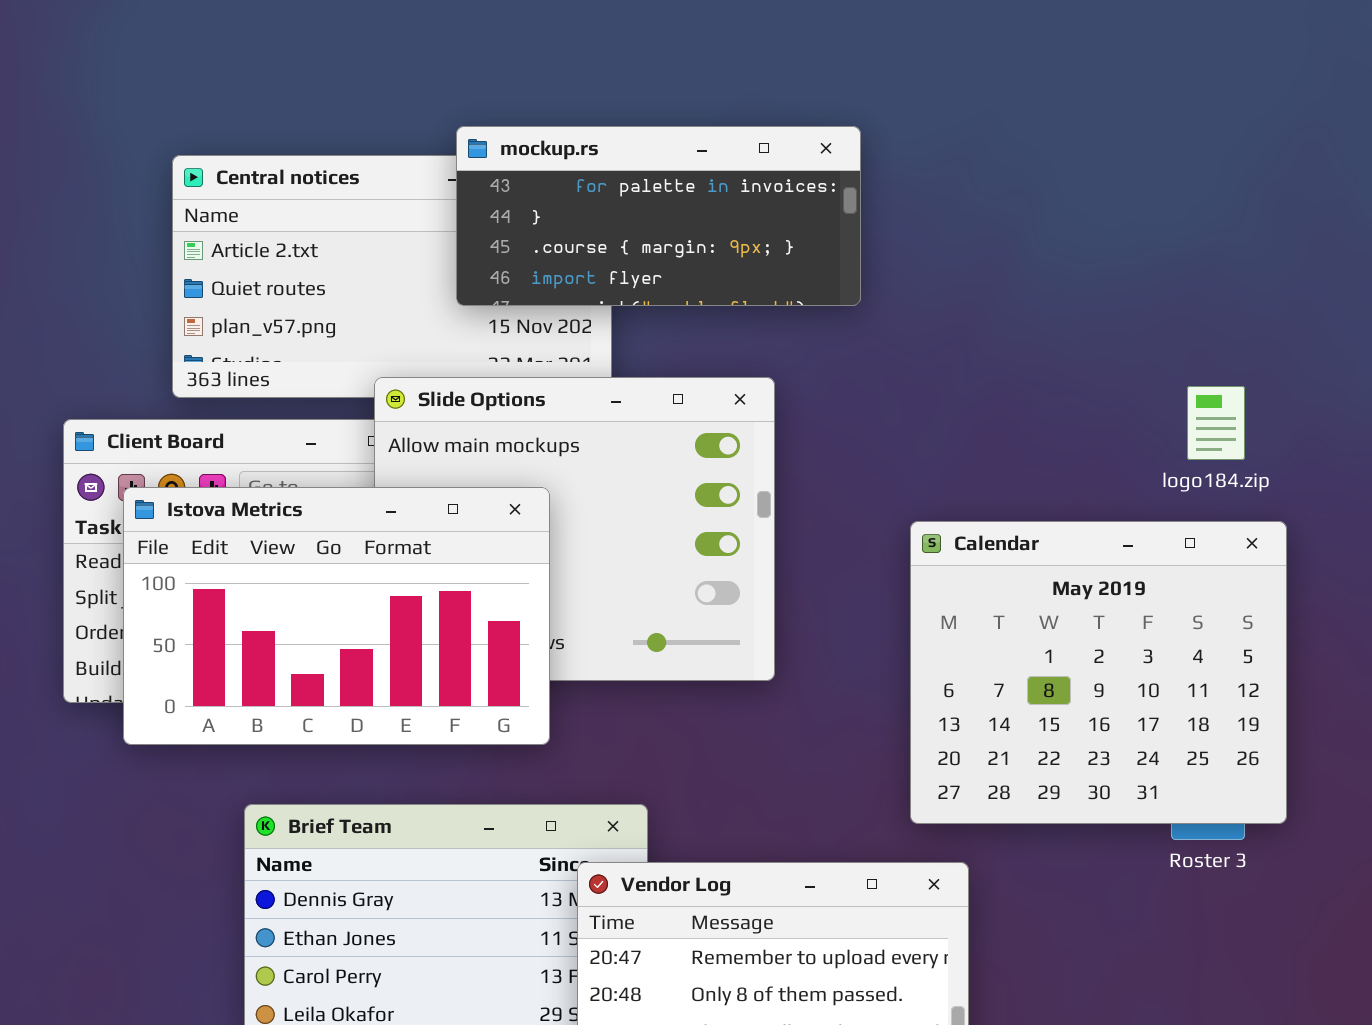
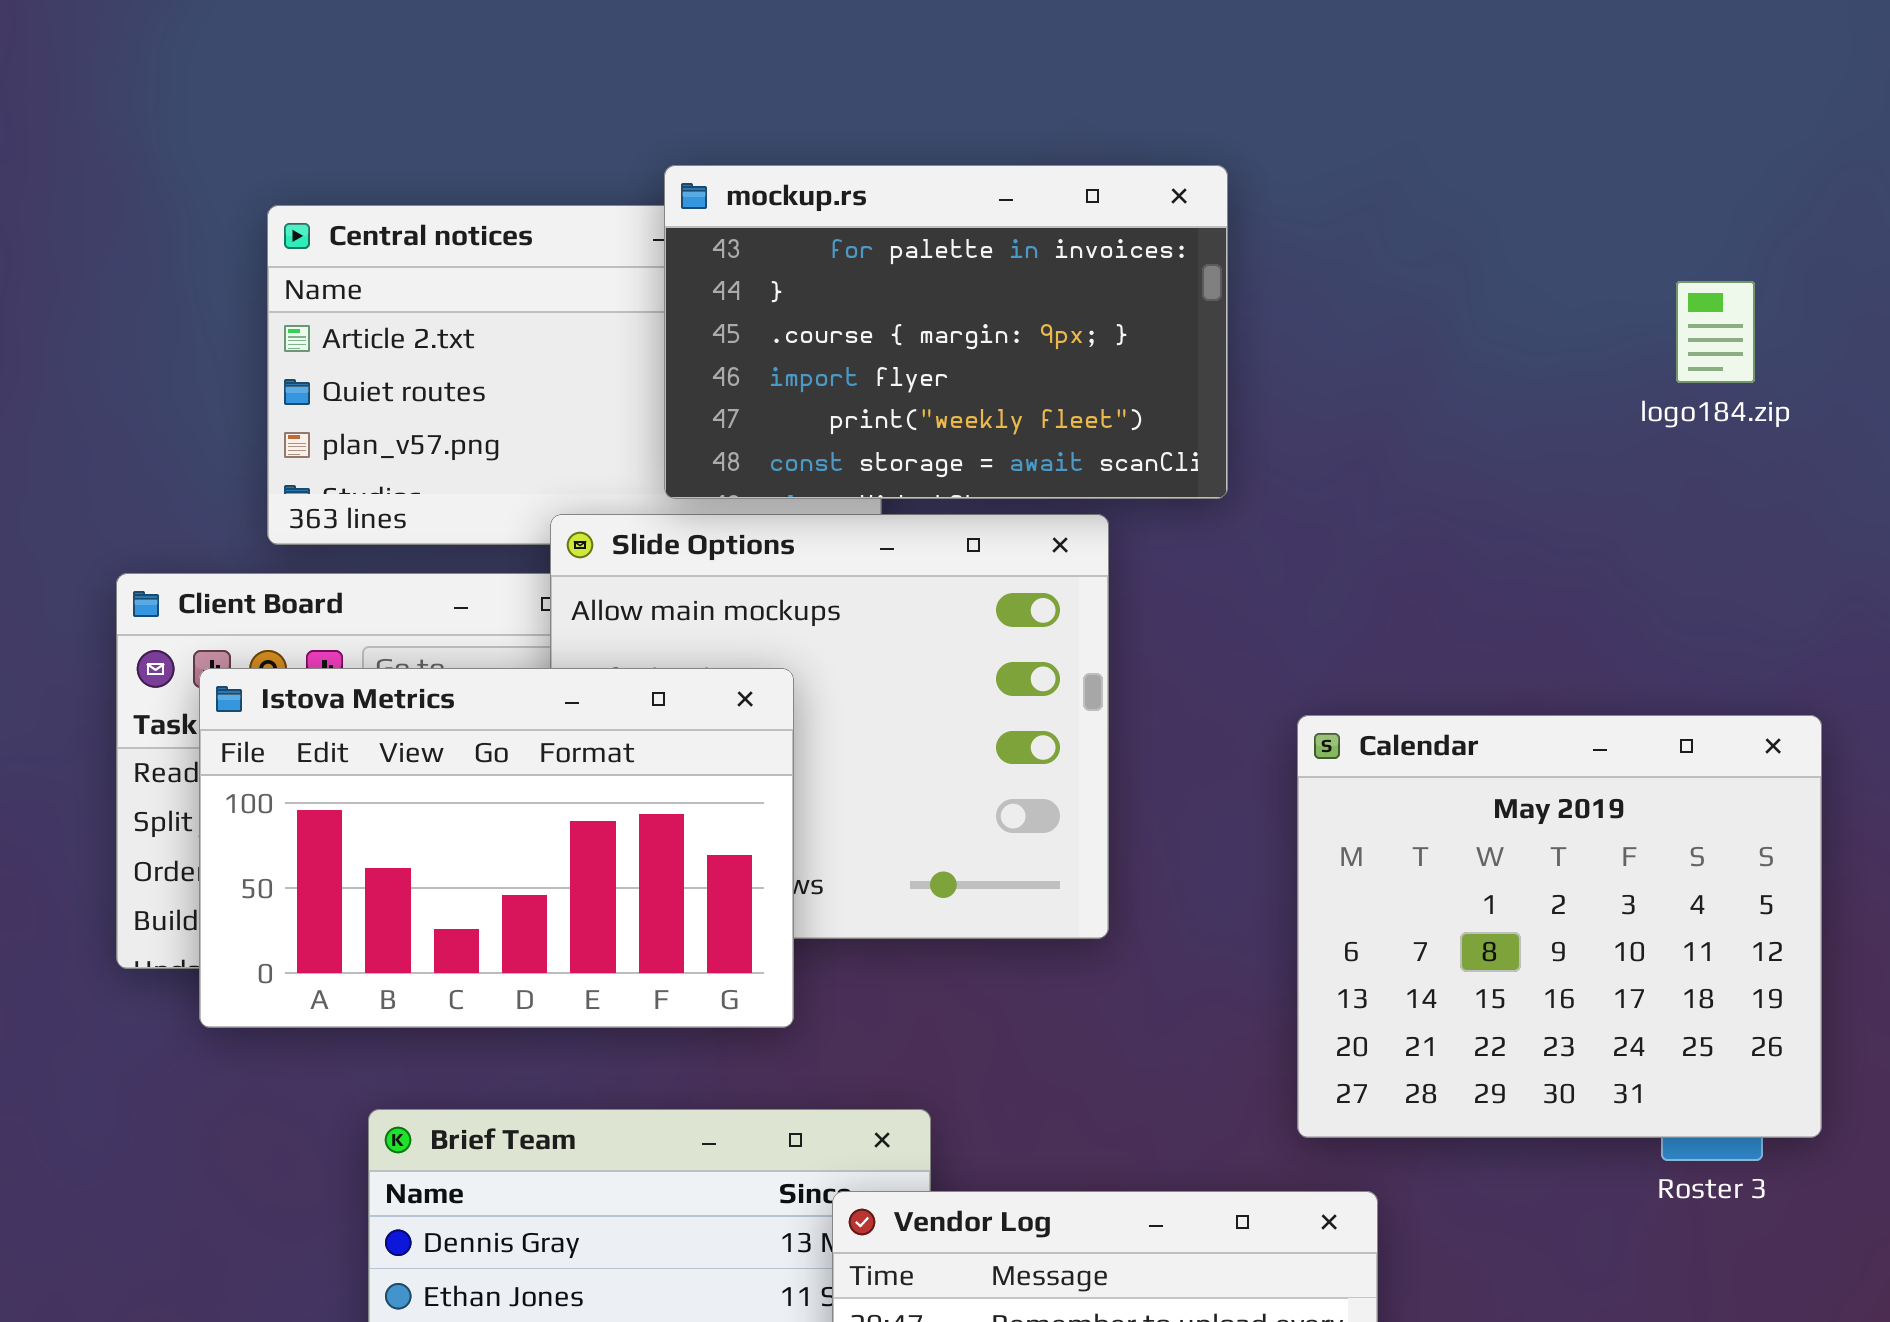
mockup.rs: [456,126,861,306] -> [664,165,1228,499], resized
logo184.zip: [1187,386,1245,460] -> [1676,281,1755,383], moved

